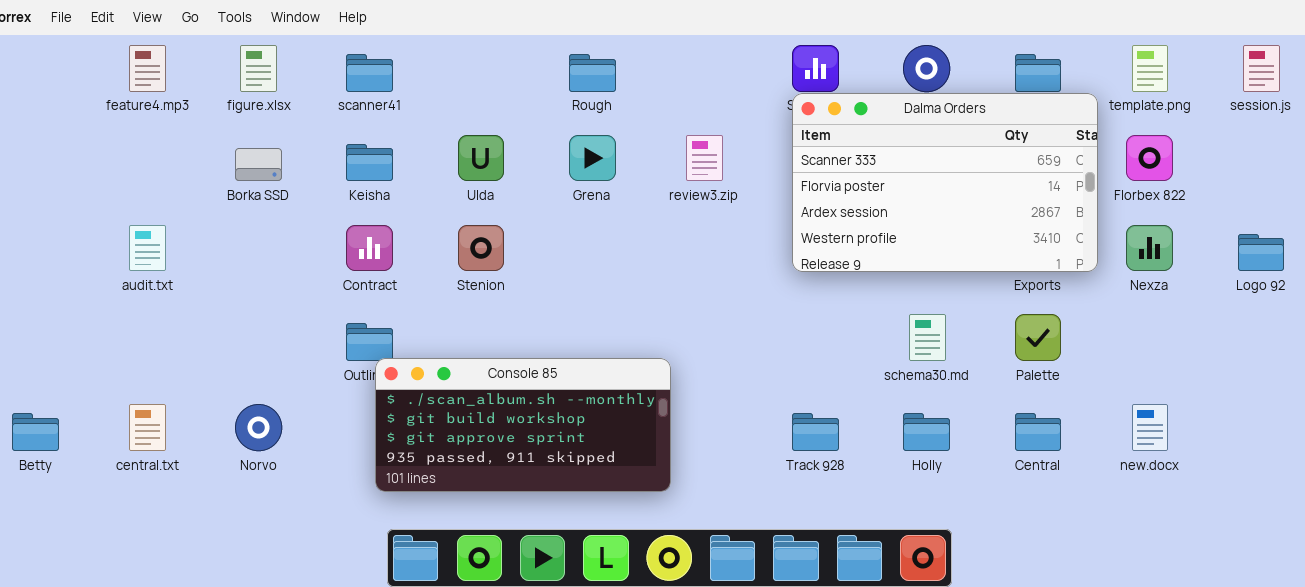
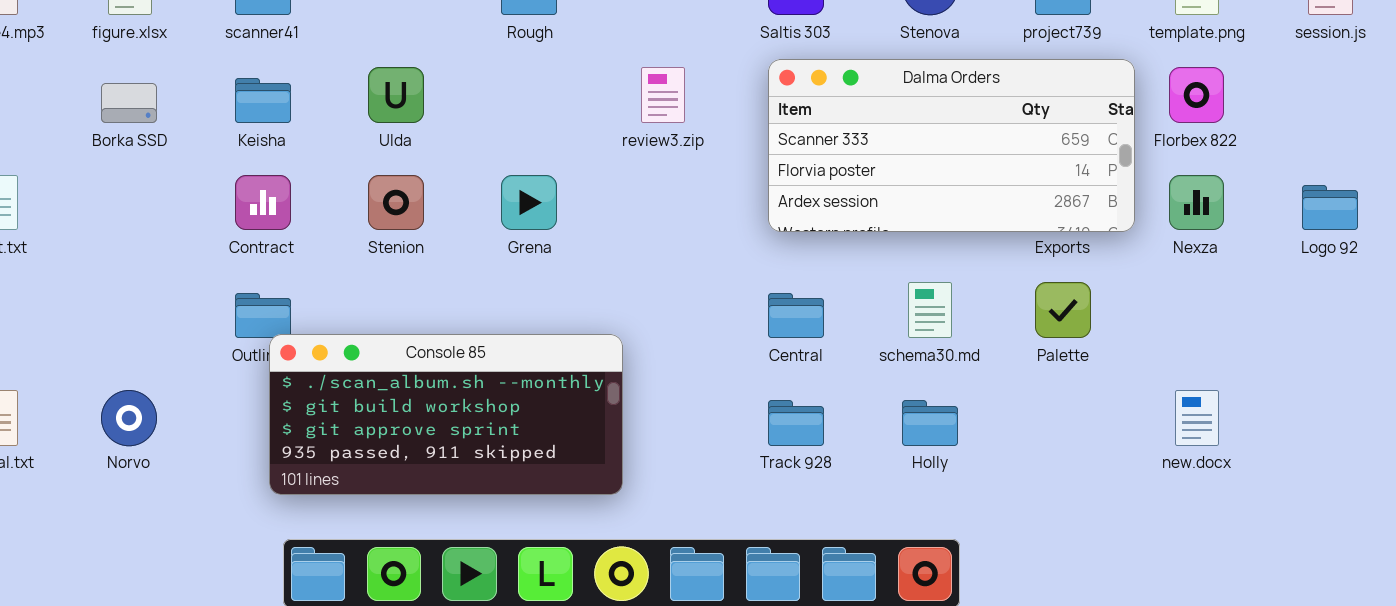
Dalma Orders: [792,93,1098,272] -> [768,59,1135,232], resized
Grena: [569,135,616,181] -> [501,175,557,230], moved
Central: [1015,413,1061,451] -> [768,293,824,338], moved

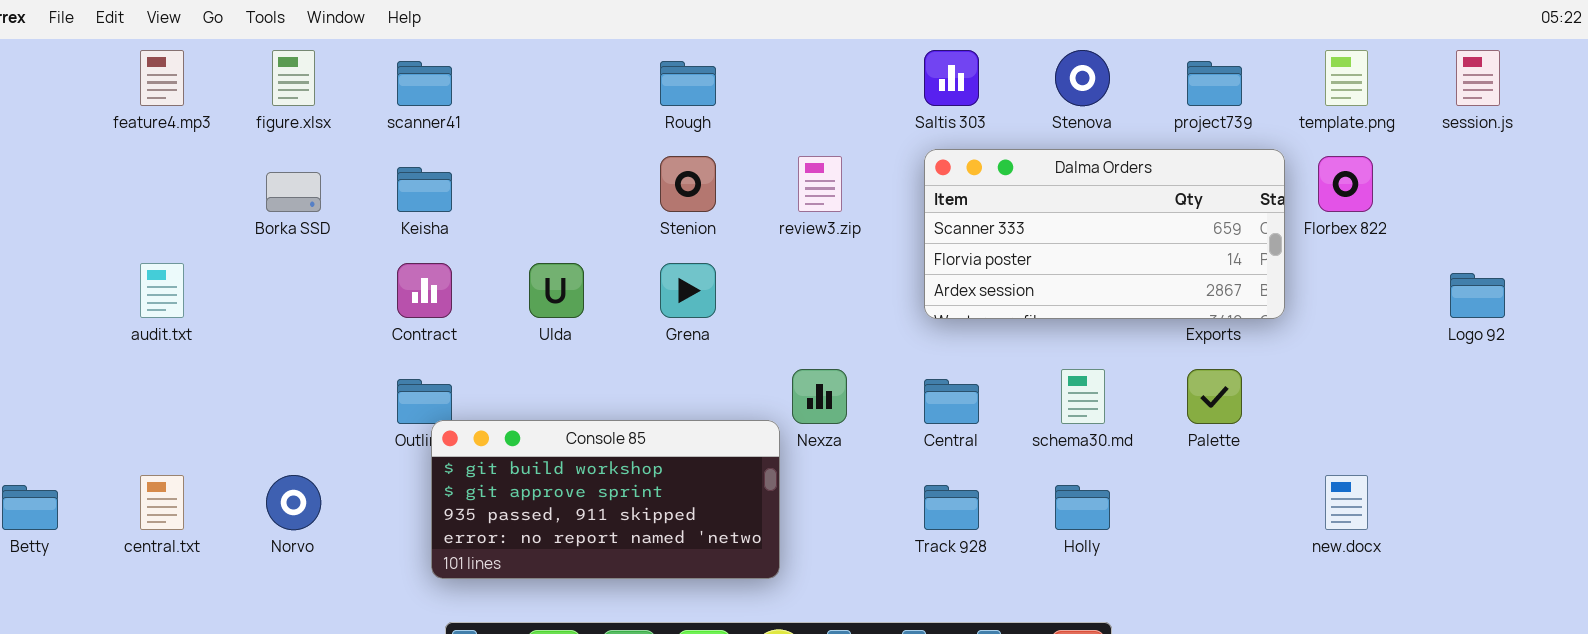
Ulda: [368,67,424,123] -> [529,263,584,318], moved
Stenion: [368,175,424,230] -> [660,156,716,212], moved
Nexza: [1169,175,1224,230] -> [792,369,847,424], moved
Console 85: [269,334,623,495] -> [431,420,780,579], scrolled down 1 row

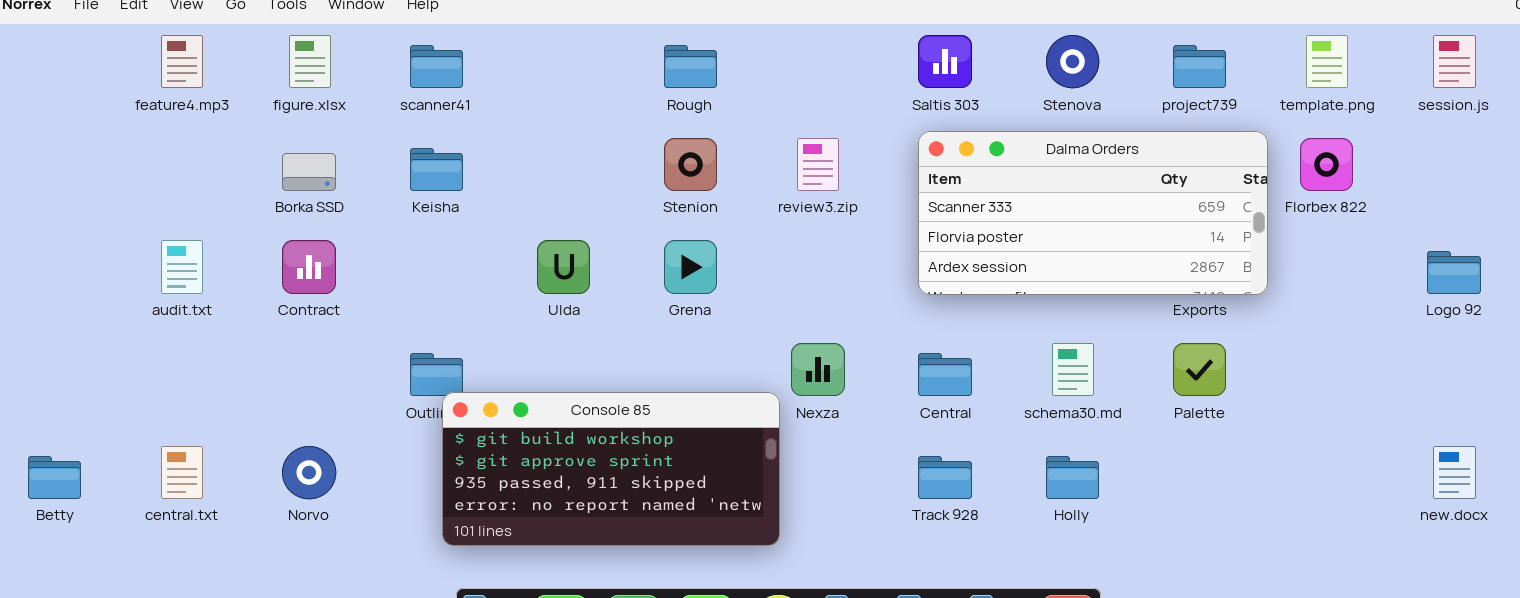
Contract: [397,263,452,318] -> [282,240,336,294], moved
new.docx: [1325,475,1368,530] -> [1433,446,1476,499], moved

